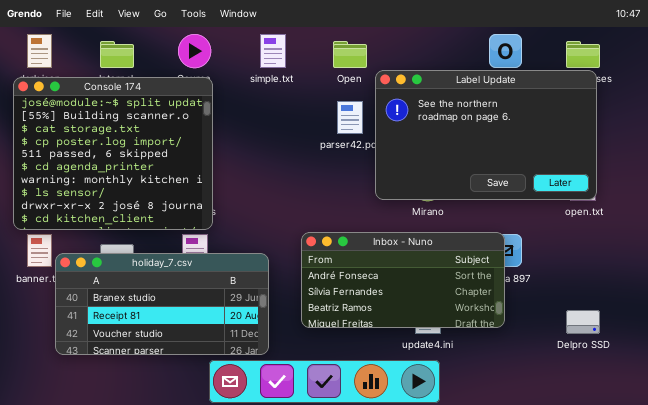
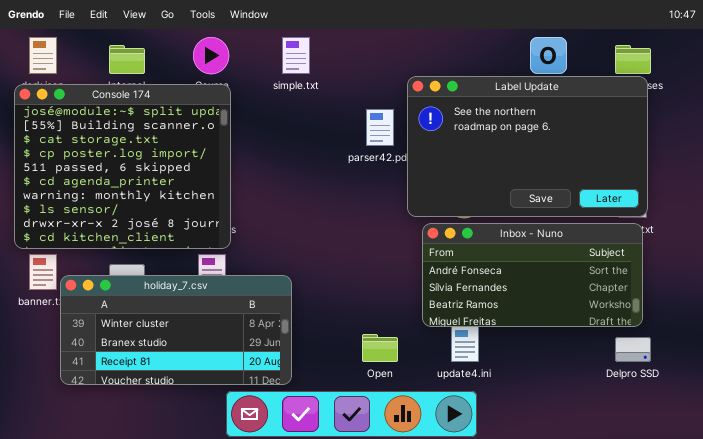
Open: [333,41,367,68] -> [362,334,398,362], moved
Inbox - Nuno: [301,232,505,328] -> [422,223,643,327], moved
holiday_7.csv: [55,253,269,355] -> [60,275,292,385], scrolled up 1 row

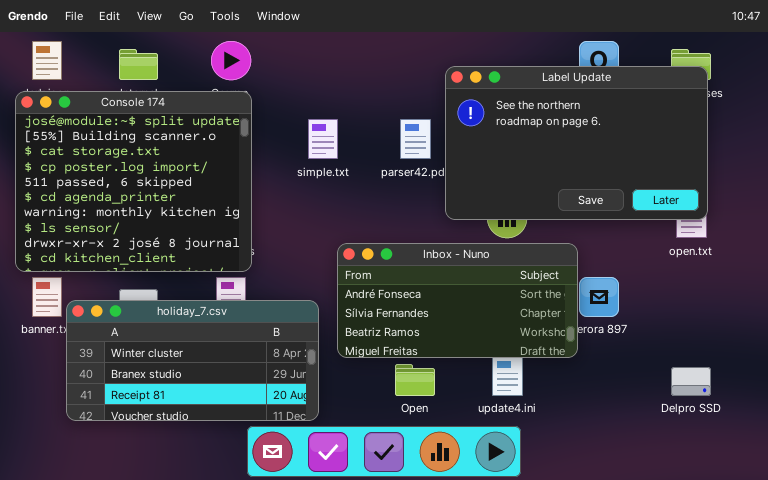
simple.txt: [282,37,310,74] -> [308,119,338,159], moved
Label Update: [407,76,648,217] -> [445,66,708,220], moved
Inbox - Nuno: [422,223,643,327] -> [337,243,578,358], moved

